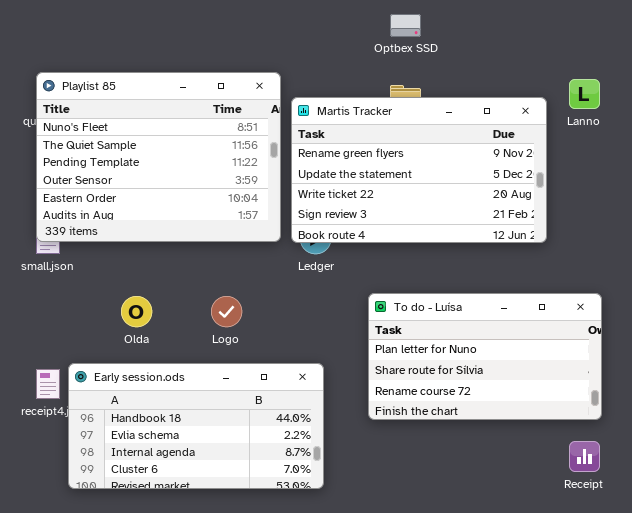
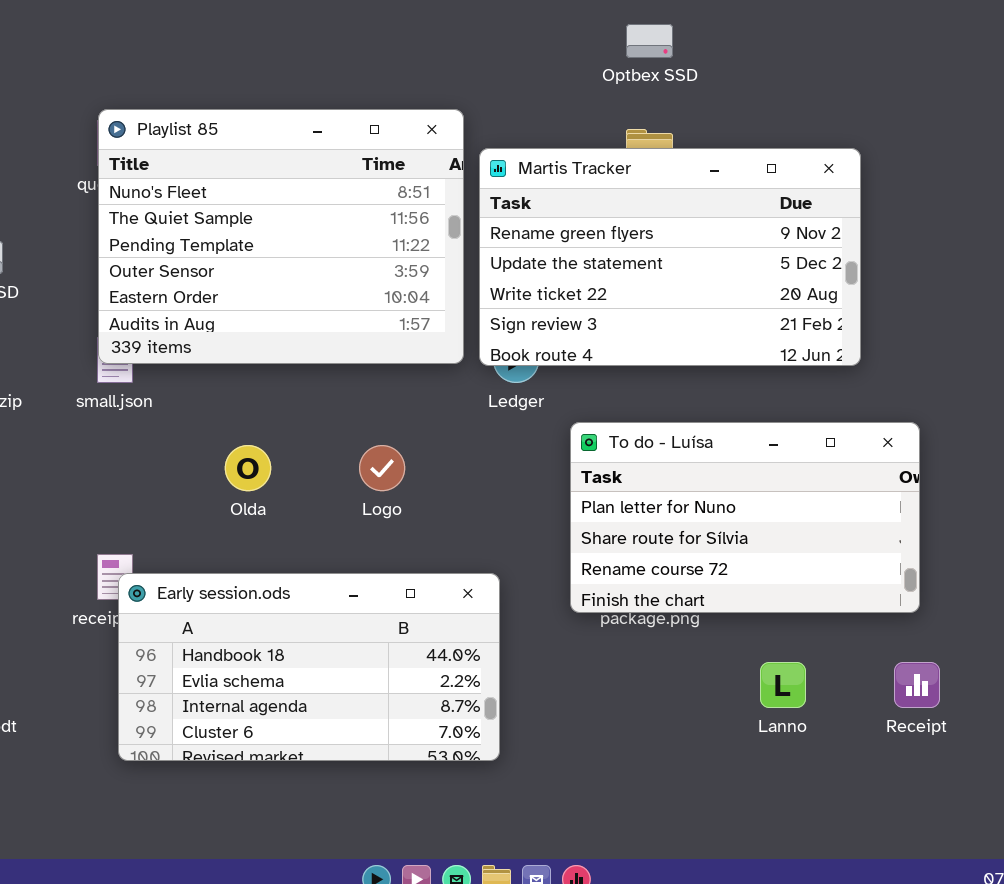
Lanno: [569,79,600,109] -> [760,662,806,708], moved
To do - Luísa: [368,293,602,420] -> [570,422,920,613], moved
Early session.ods: [68,363,324,489] -> [118,573,500,761], moved

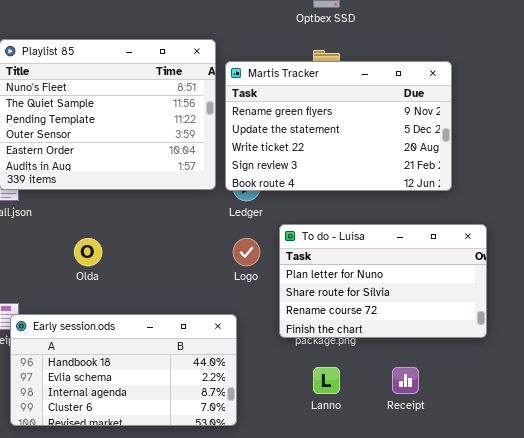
Logo: [359,445,405,491] -> [233,238,260,266], moved
Lanno: [760,662,806,708] -> [313,367,340,394], moved
Receipt: [894,662,940,708] -> [392,367,419,394], moved

